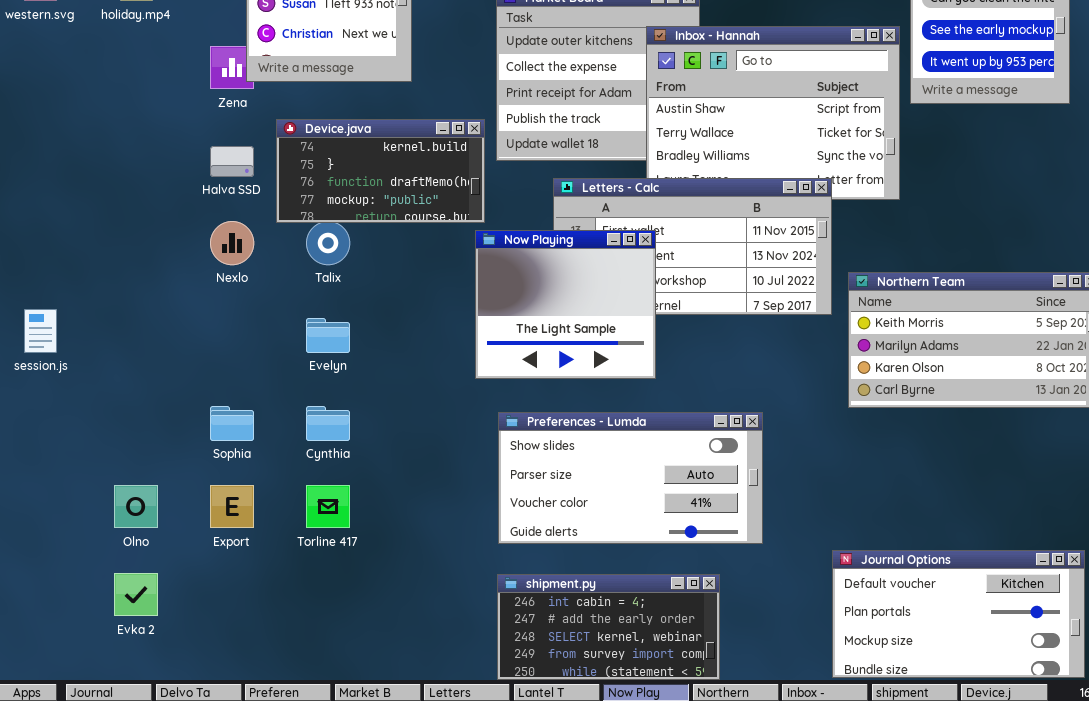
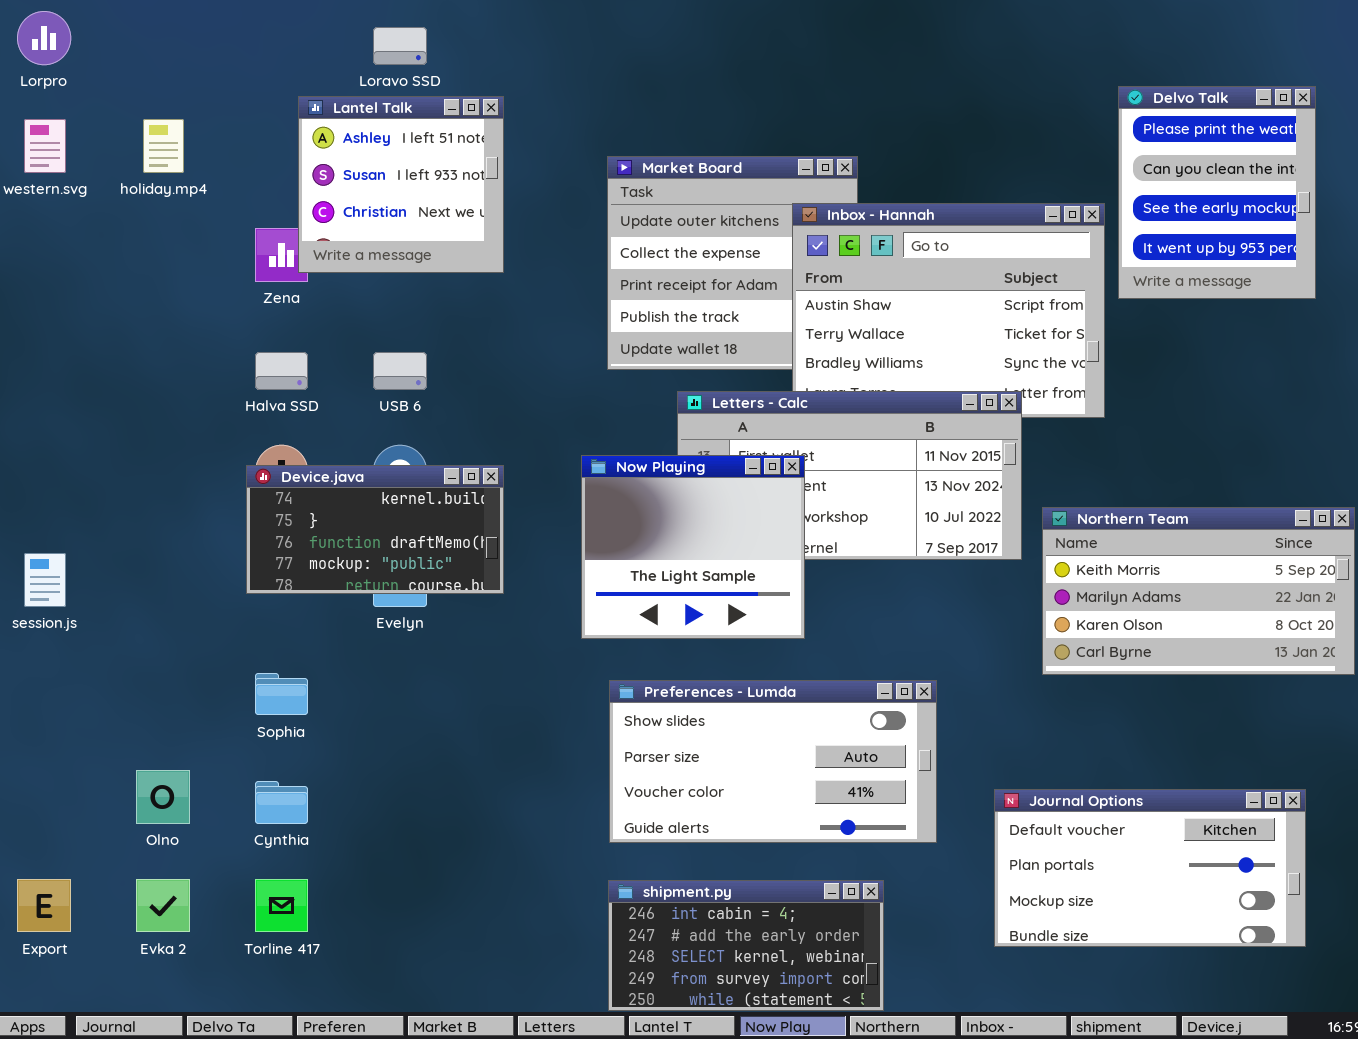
Device.java: [276,119,485,223] -> [246,465,504,594], moved
Cynthia: [306,406,350,441] -> [255,781,308,824], moved
Export: [210,485,254,528] -> [17,879,71,932], moved
Torline 417: [306,485,350,528] -> [255,879,308,932], moved
Journal Options: [832,550,1085,678] -> [994,789,1306,947], moved

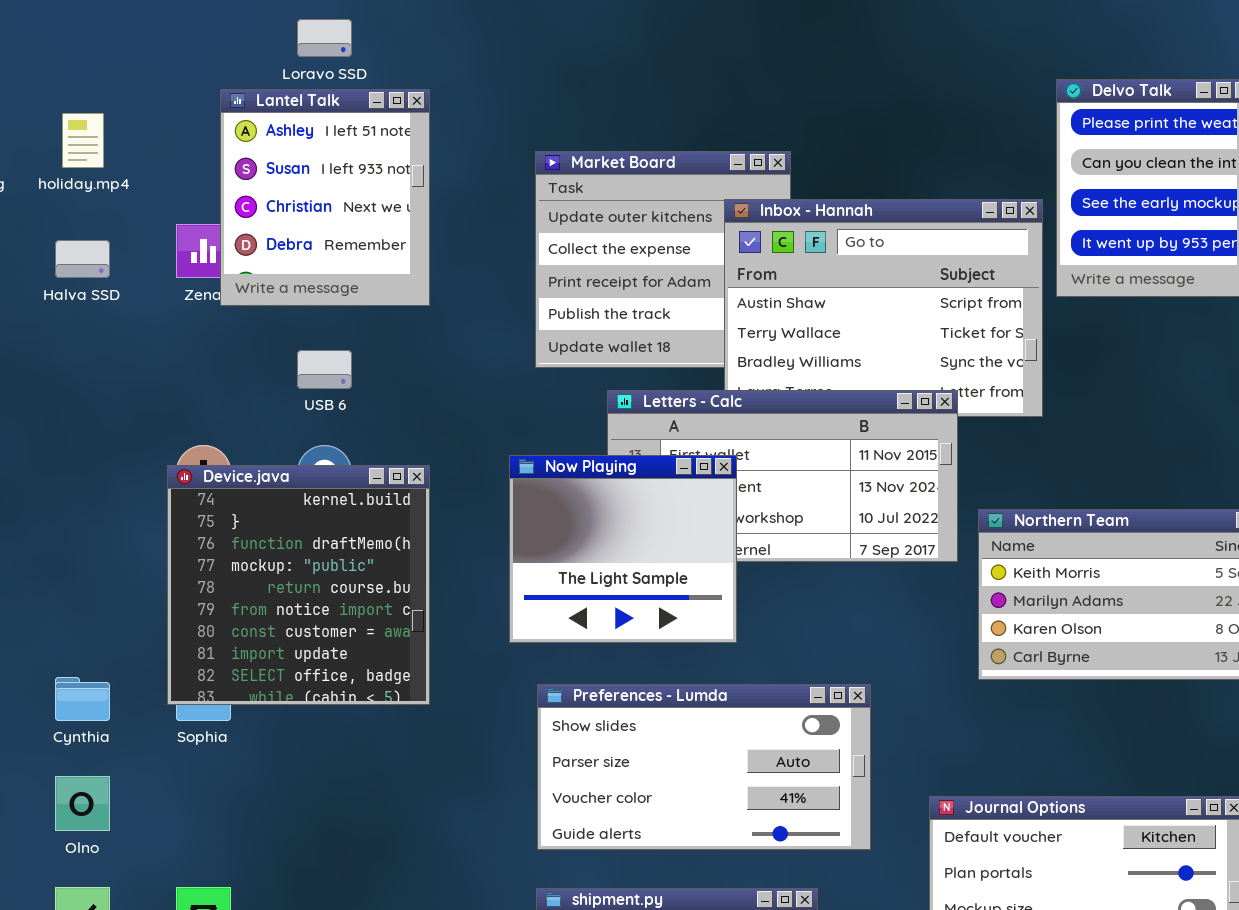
Lantel Talk: [298,96,504,273] -> [220,89,430,306], resized
Halva SSD: [255,352,308,390] -> [55,240,110,278], moved
Device.java: [246,465,504,594] -> [167,465,430,705], resized
Cynthia: [255,781,308,824] -> [55,677,110,721], moved

